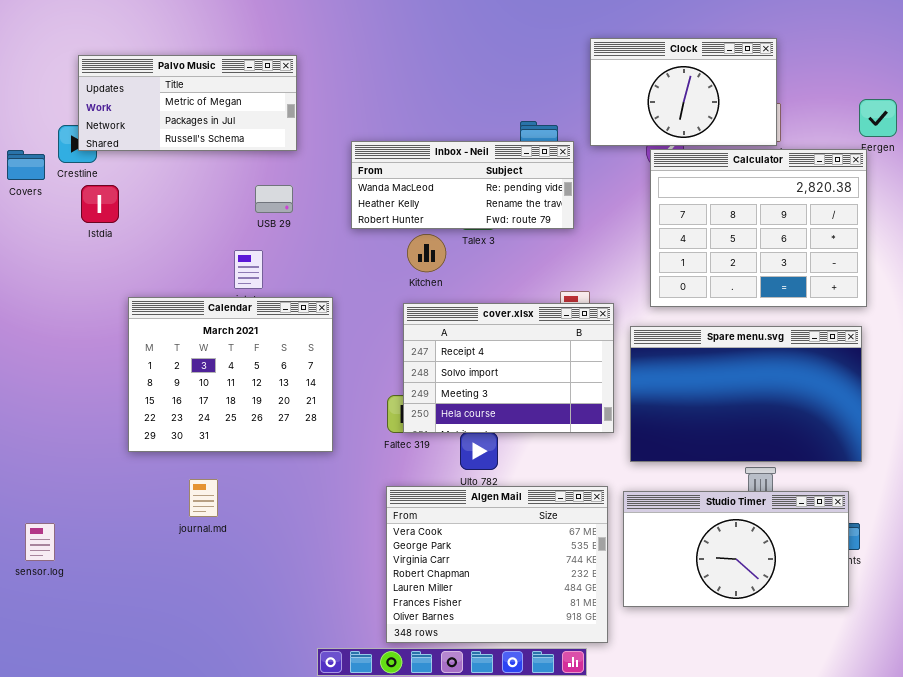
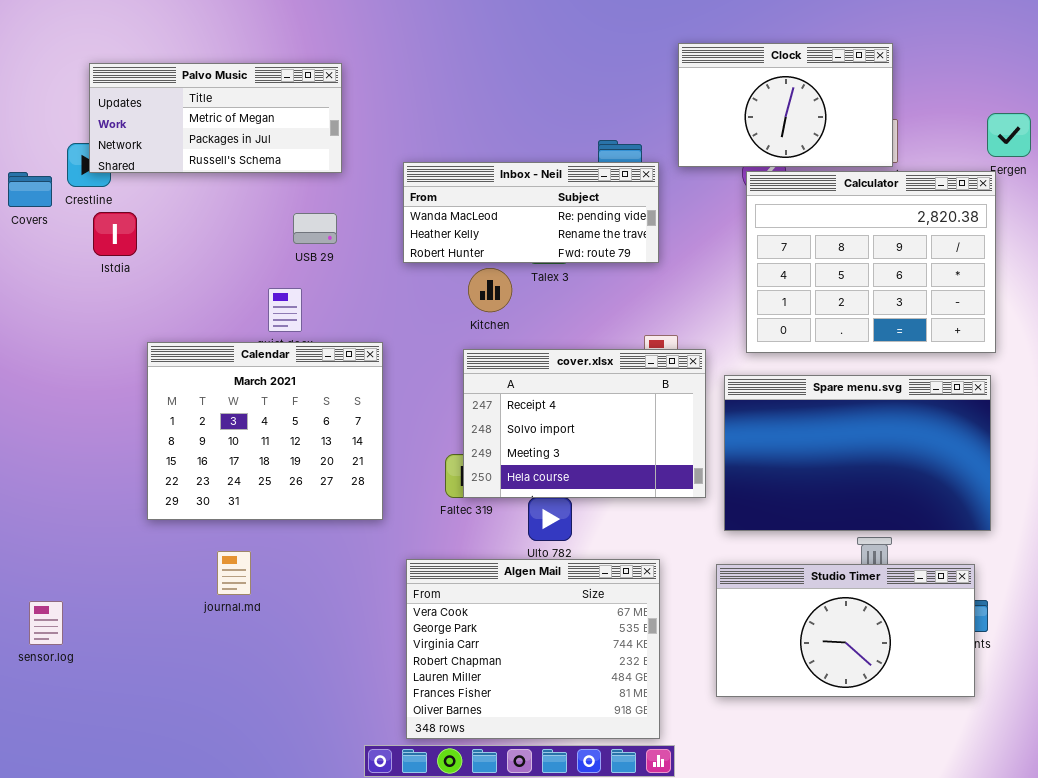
Algen Mail: [386,486,608,643] -> [406,559,660,739], moved

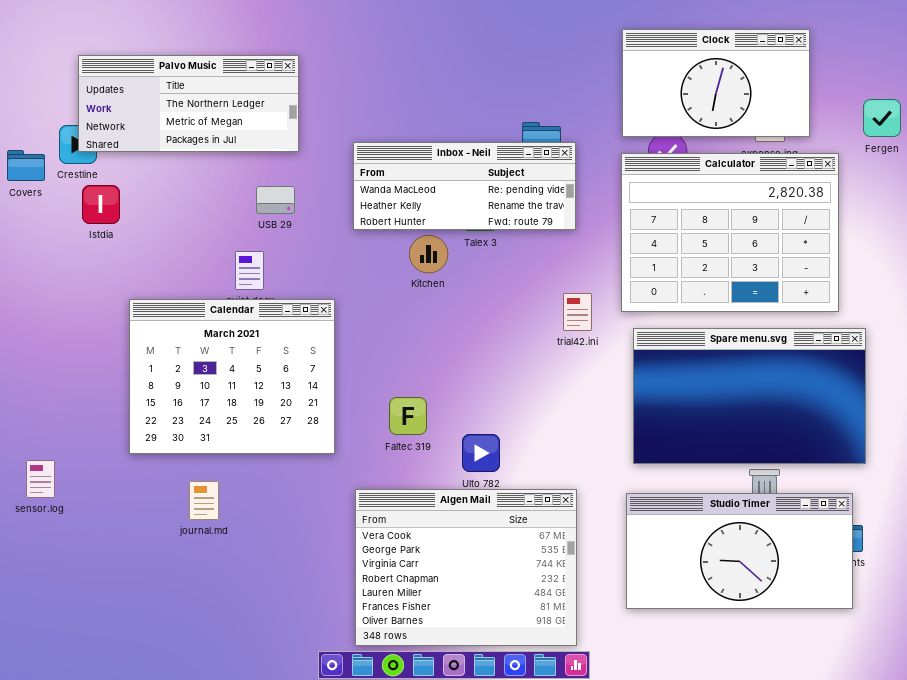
Clock: [678,43,893,167] -> [622,29,810,137], moved
Palvo Music: [89,63,342,173] -> [78,55,299,152], scrolled up 1 row
Calculator: [746,171,996,353] -> [621,153,839,312], moved
cover.xlsx: [463,349,706,498] -> none, closed
sensor.log: [29,601,63,645] -> [26,460,55,498], moved

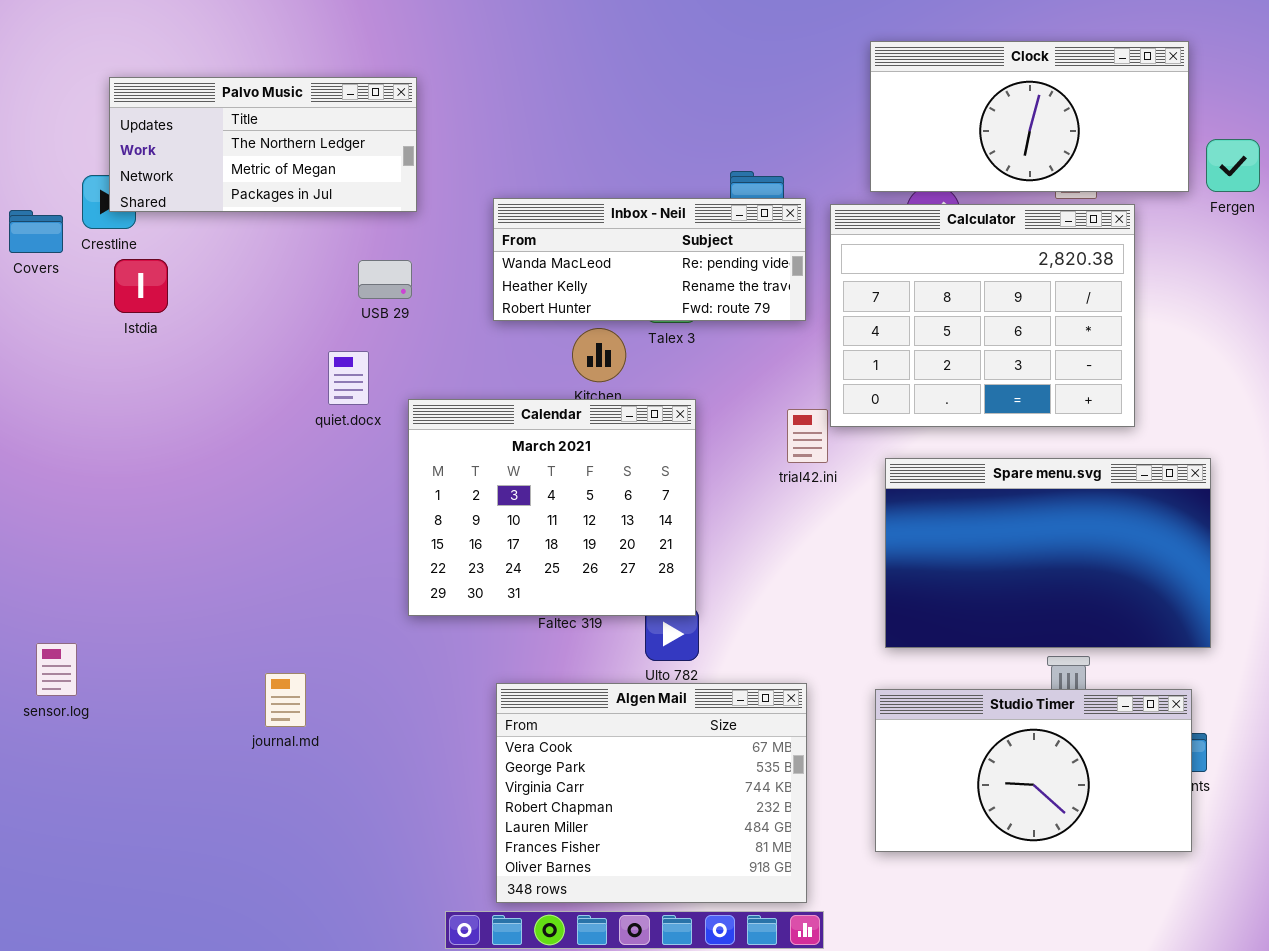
Clock: [622,29,810,137] -> [870,41,1189,192], resized
Calculator: [621,153,839,312] -> [830,204,1135,427], moved
Calendar: [129,299,335,454] -> [408,399,696,616], moved

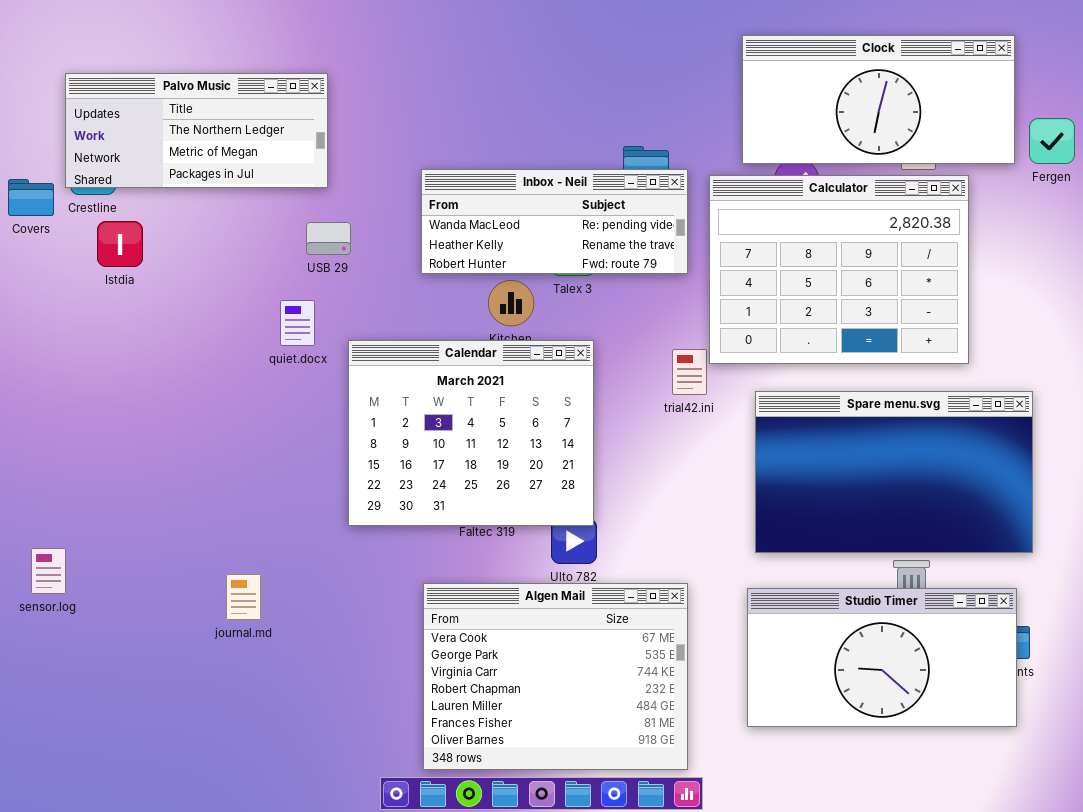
Palvo Music: [109,77,417,212] -> [65,73,328,188], moved

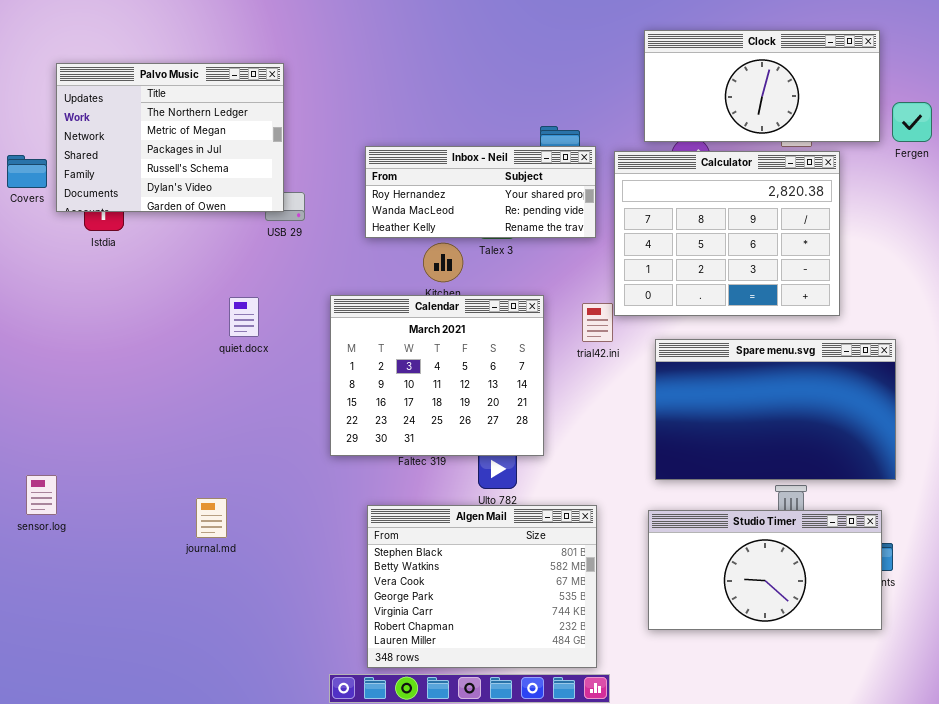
Palvo Music: [65,73,328,188] -> [56,63,284,212], resized
Inbox - Neil: [421,169,688,274] -> [365,146,596,238], scrolled up 1 row
quiet.docx: [280,300,315,346] -> [229,297,259,337], moved
Calendar: [348,340,594,526] -> [330,295,544,456], moved
Algen Mail: [423,583,688,770] -> [367,505,597,668], scrolled up 2 rows

